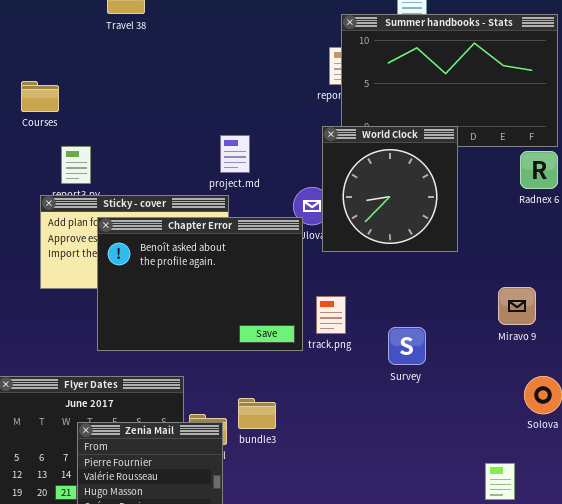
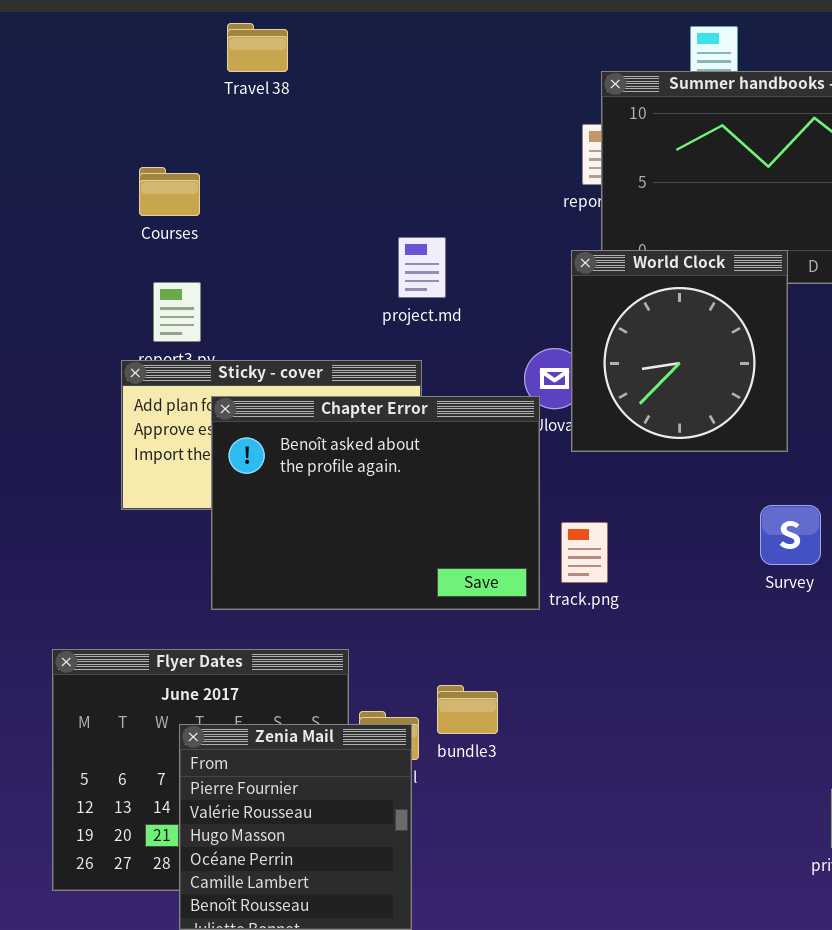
Courses: [21,81,59,112] -> [139,167,200,216], moved
project.md: [220,135,250,173] -> [398,237,446,298], moved
Survey: [388,327,426,365] -> [760,505,821,565], moved

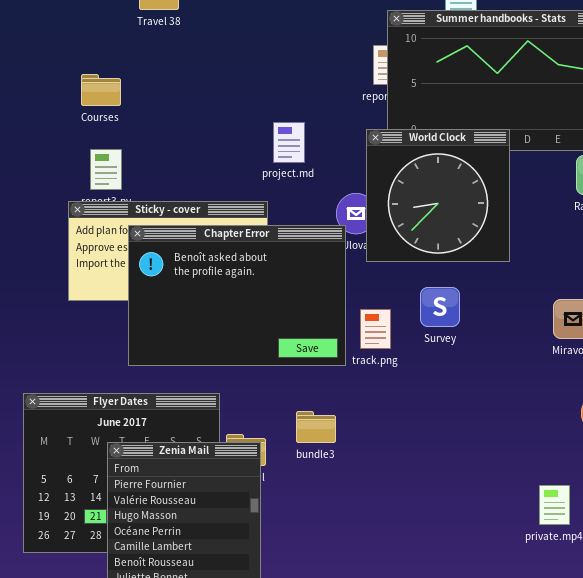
project.md: [398,237,446,298] -> [273,122,305,163], moved
Survey: [760,505,821,565] -> [420,287,460,327], moved
bundle3: [437,685,498,734] -> [296,411,336,443], moved

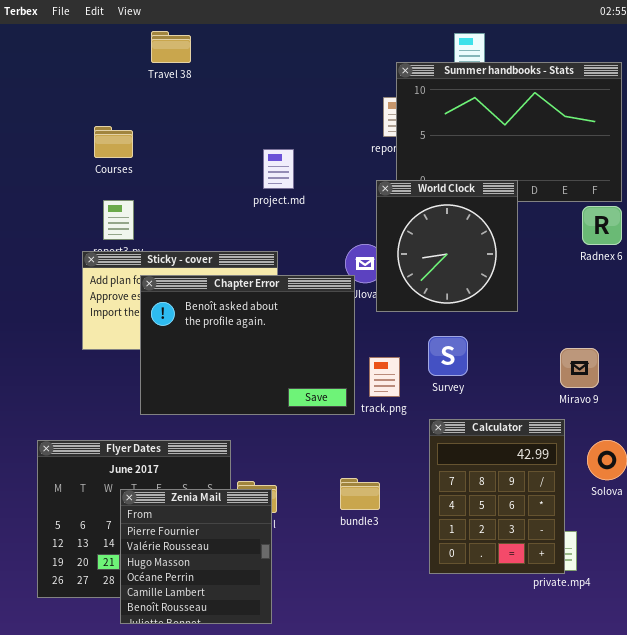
project.md: [273,122,305,163] -> [263,149,294,189], moved
Calculator: none -> [429,419,565,574], opened
bundle3: [296,411,336,443] -> [340,478,380,510], moved

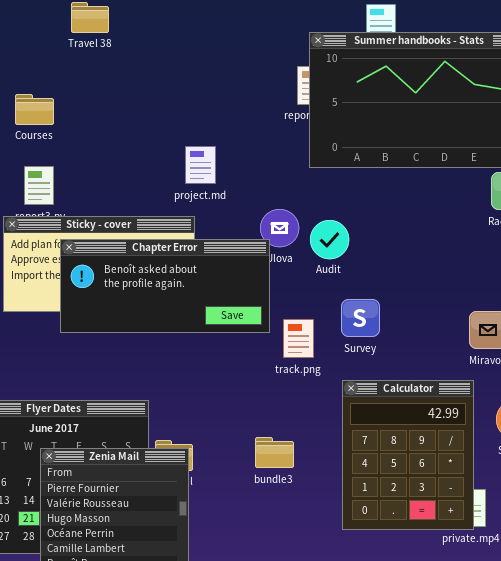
project.md: [263,149,294,189] -> [185,146,216,184], moved
World Clock: [376,180,518,312] -> none, closed
Chapter Error: [140,275,355,415] -> [60,239,270,333], resized

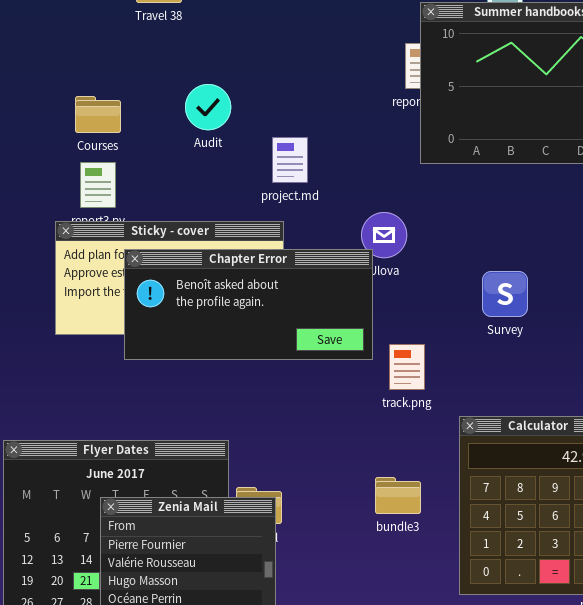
Courses: [15,94,54,125] -> [75,96,121,133], moved
Audit: [310,220,349,259] -> [185,84,231,130], moved
Survey: [341,299,380,337] -> [482,271,528,317], moved
bundle3: [255,437,294,468] -> [375,477,421,514], moved

